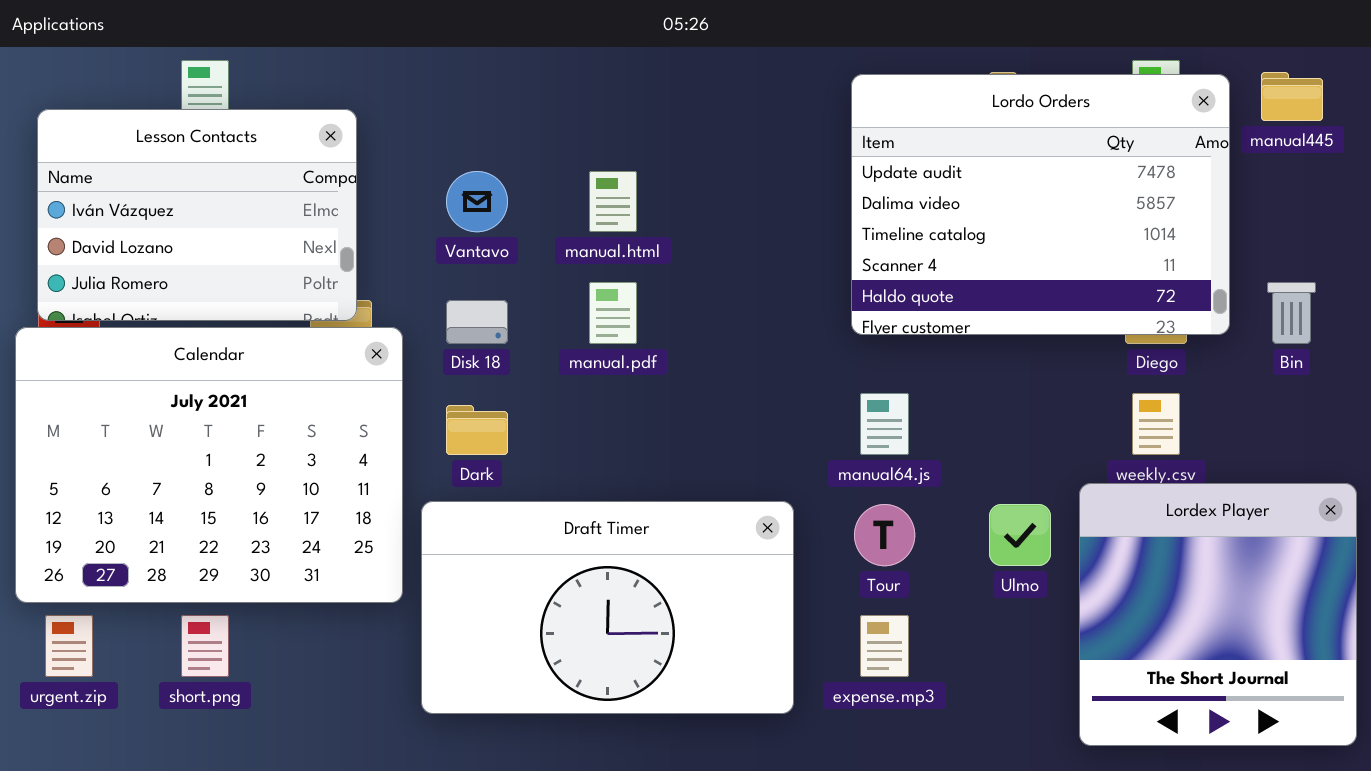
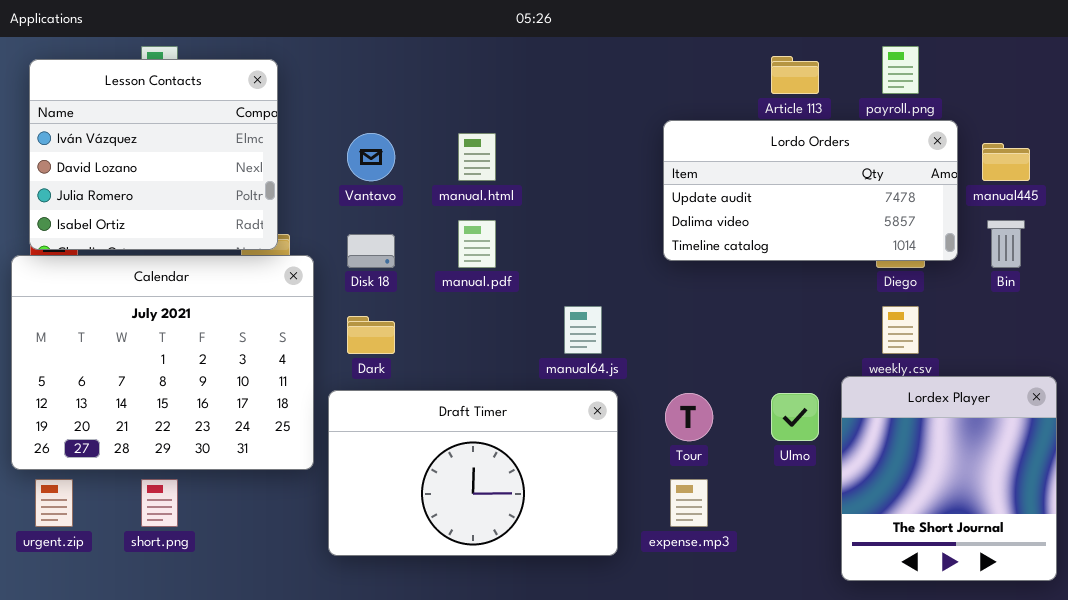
manual445: [1261,72,1323,121] -> [982,143,1030,181], moved
Lordo Orders: [851,74,1230,335] -> [663,120,958,261], resized
Lesson Contacts: [37,109,357,321] -> [29,59,278,250], resized
manual64.js: [860,393,909,455] -> [564,306,602,354], moved

